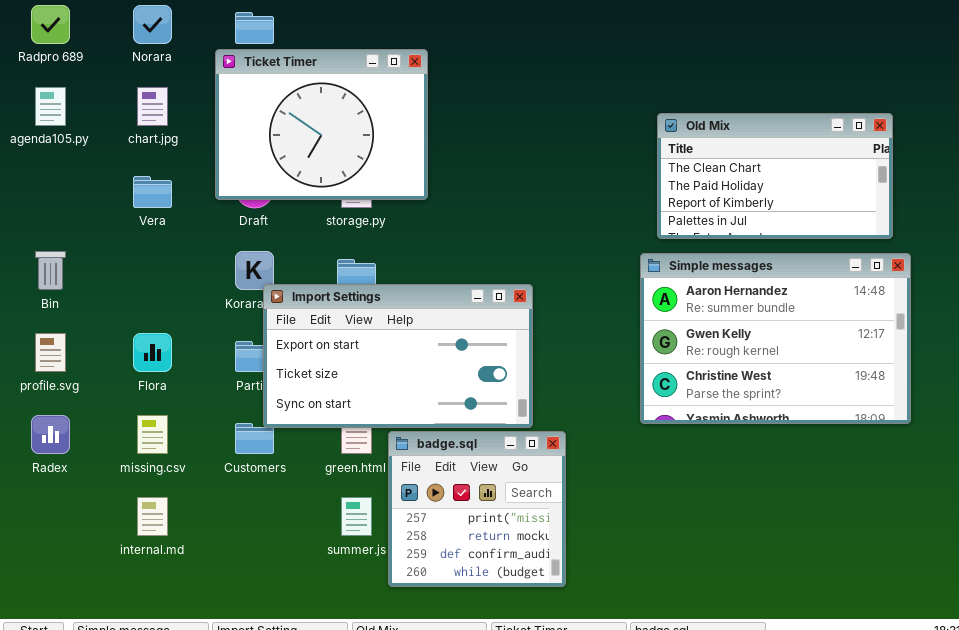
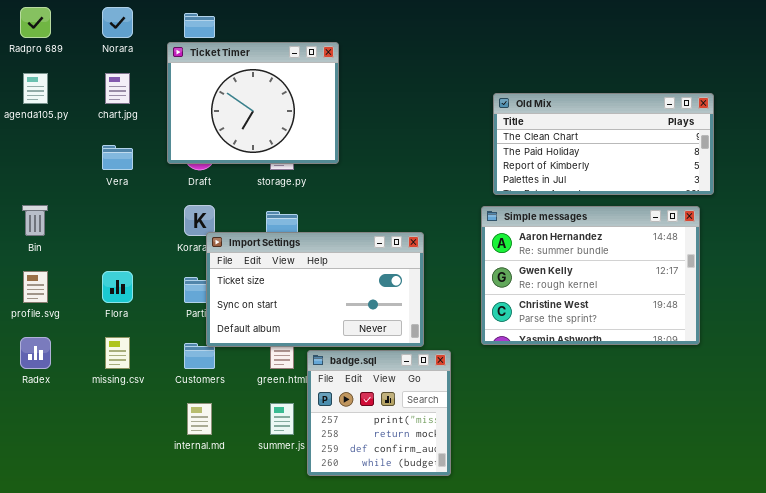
Old Mix: [657,113,893,239] -> [493,93,714,195], resized
Simple messages: [640,253,911,424] -> [481,206,700,345], moved
Import Settings: [263,284,533,428] -> [206,232,424,347], scrolled down 1 row
internal.md: [137,497,168,536] -> [187,403,212,435], moved

